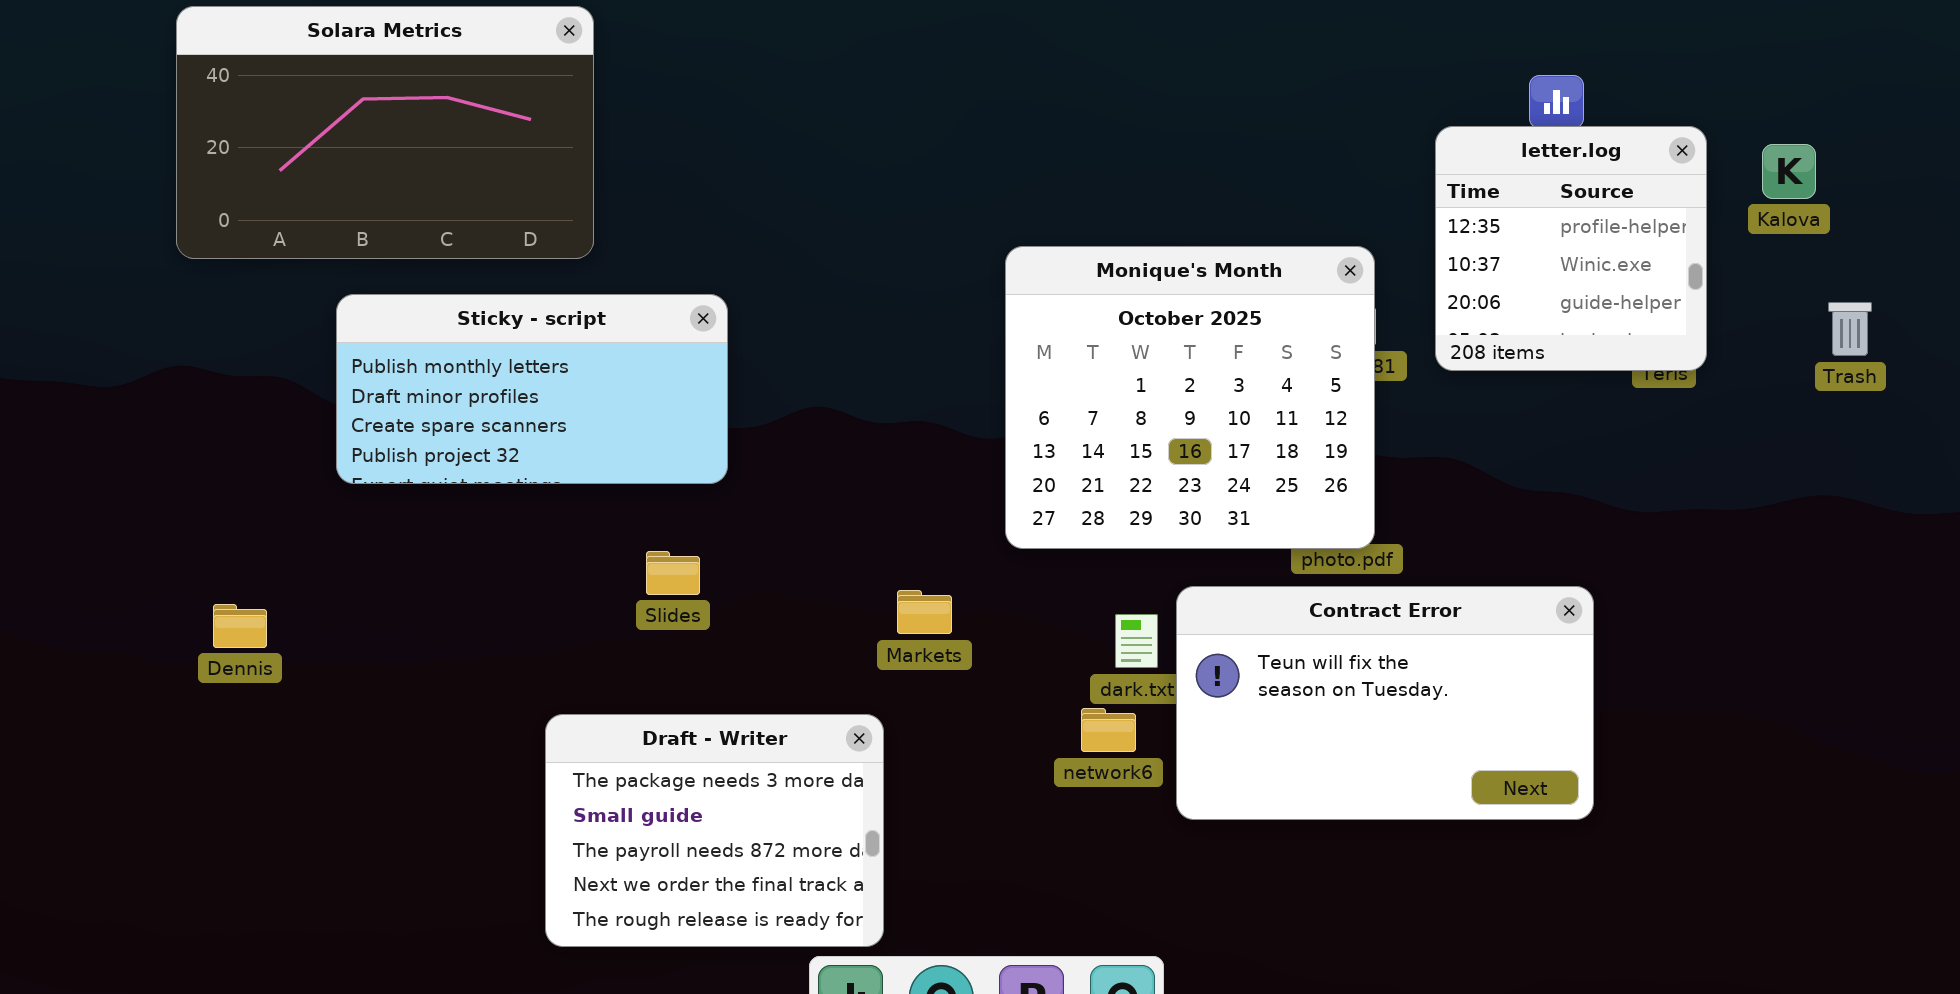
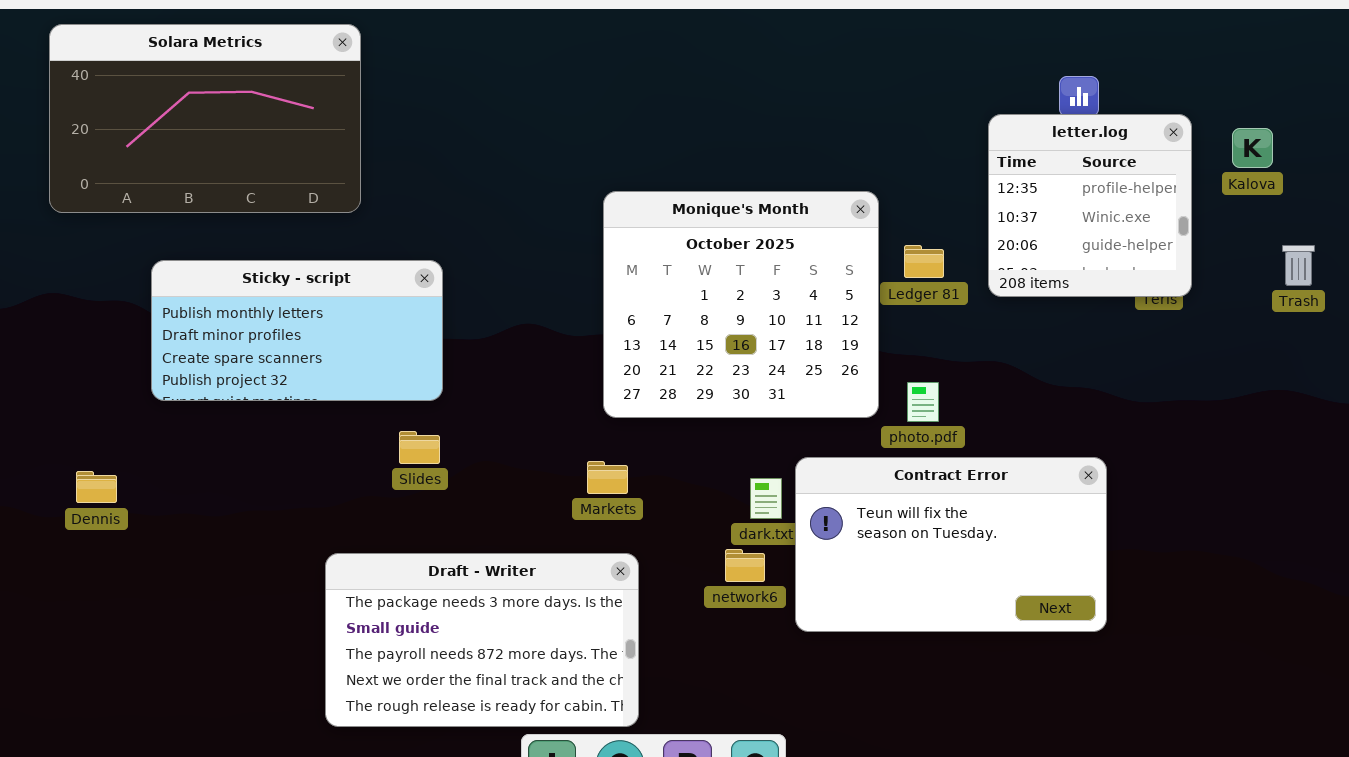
Monique's Month: [1005,246,1375,549] -> [603,191,879,418], moved
Sticky - script: [336,294,728,484] -> [151,260,443,401], moved
Draft - Writer: [545,714,884,947] -> [325,553,639,727], resized

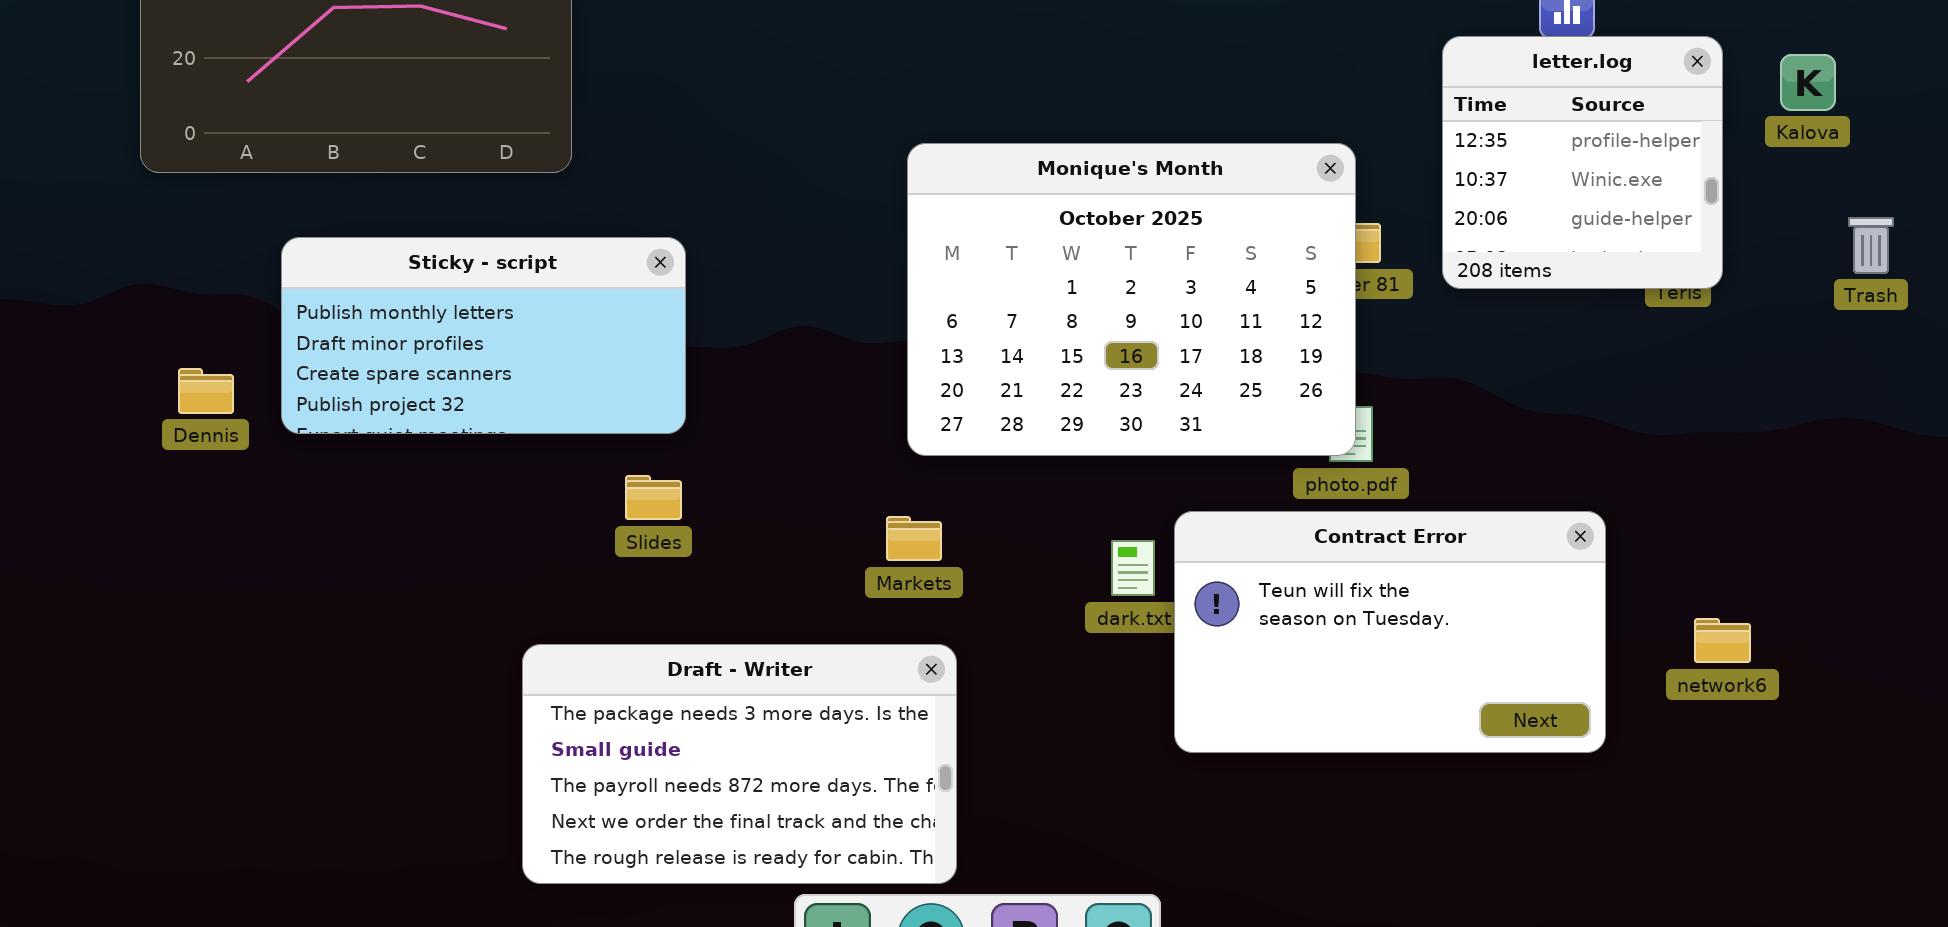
Monique's Month: [603,191,879,418] -> [907,143,1356,456], resized
Dennis: [76,471,117,503] -> [178,368,234,414], moved
network6: [725,549,765,582] -> [1694,618,1751,663], moved

